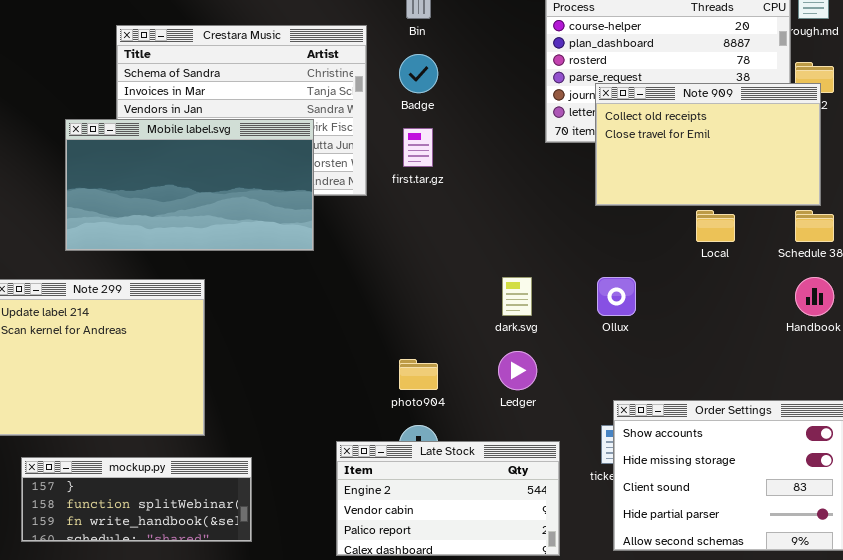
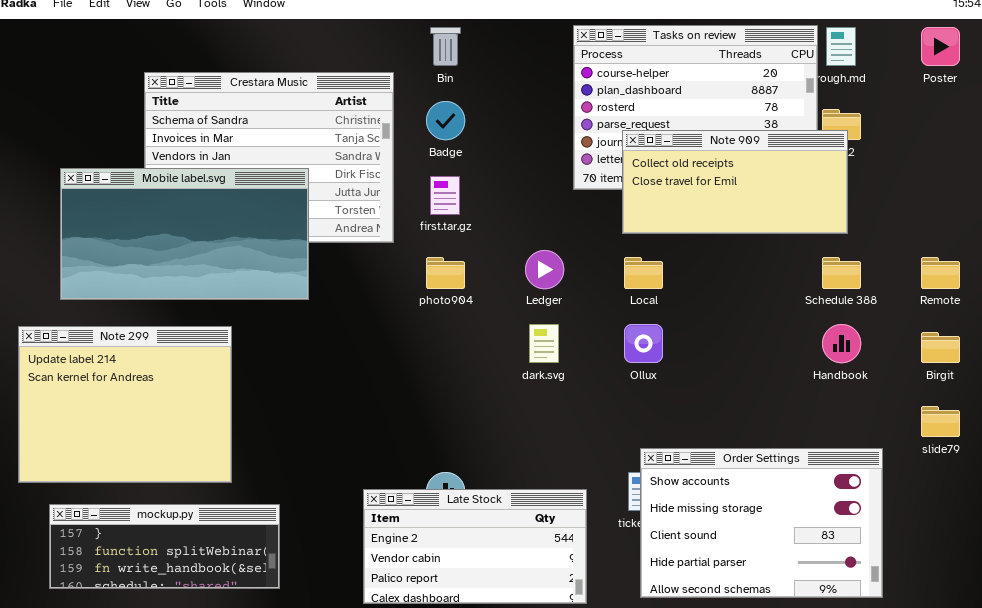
Note 909: [595,83,821,206] -> [622,130,848,234], resized
Mobile label.svg: [65,119,314,251] -> [60,168,309,300], moved
Local: [696,210,735,242] -> [624,257,663,289], moved
Ledger: [498,351,537,390] -> [525,250,564,289], moved
photo904: [399,359,438,390] -> [426,257,465,289], moved

